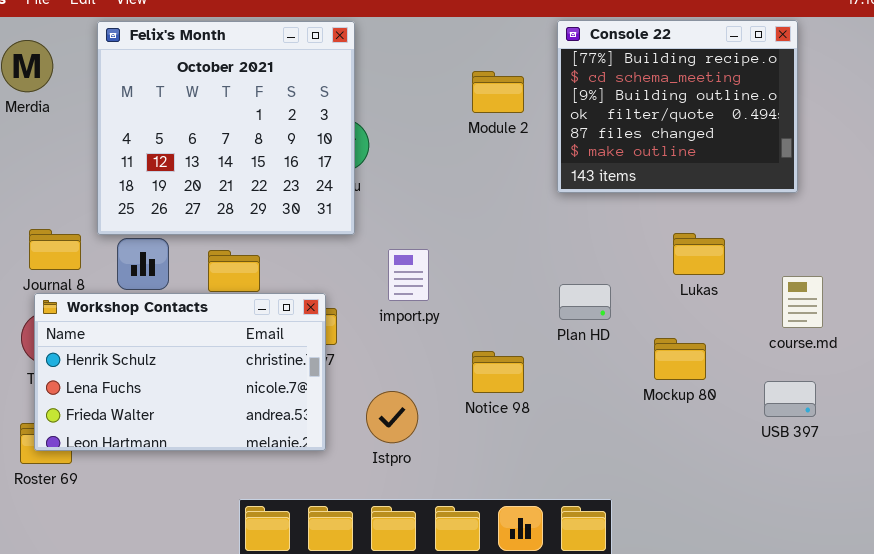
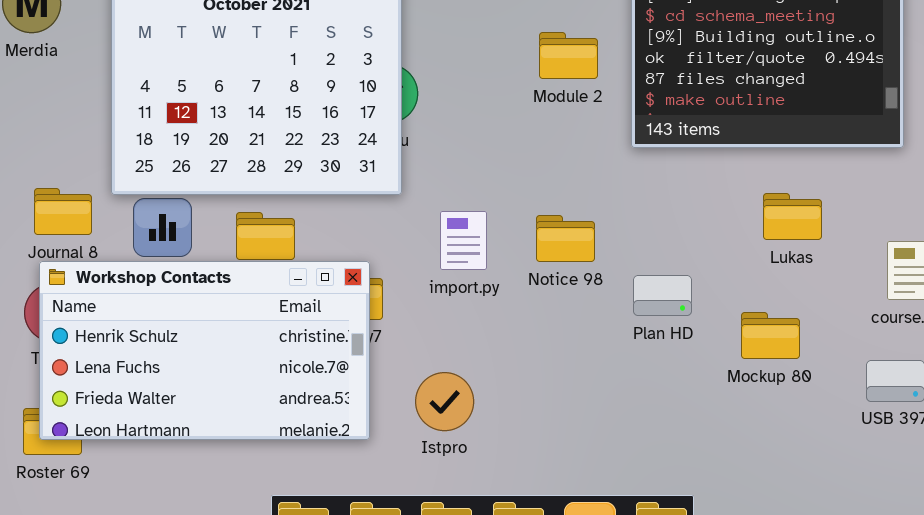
Module 2: [472,71,524,113] -> [539,32,598,79], moved
Plan HD: [559,284,611,320] -> [633,275,692,316], moved
Notice 98: [472,351,524,393] -> [536,215,595,262], moved

